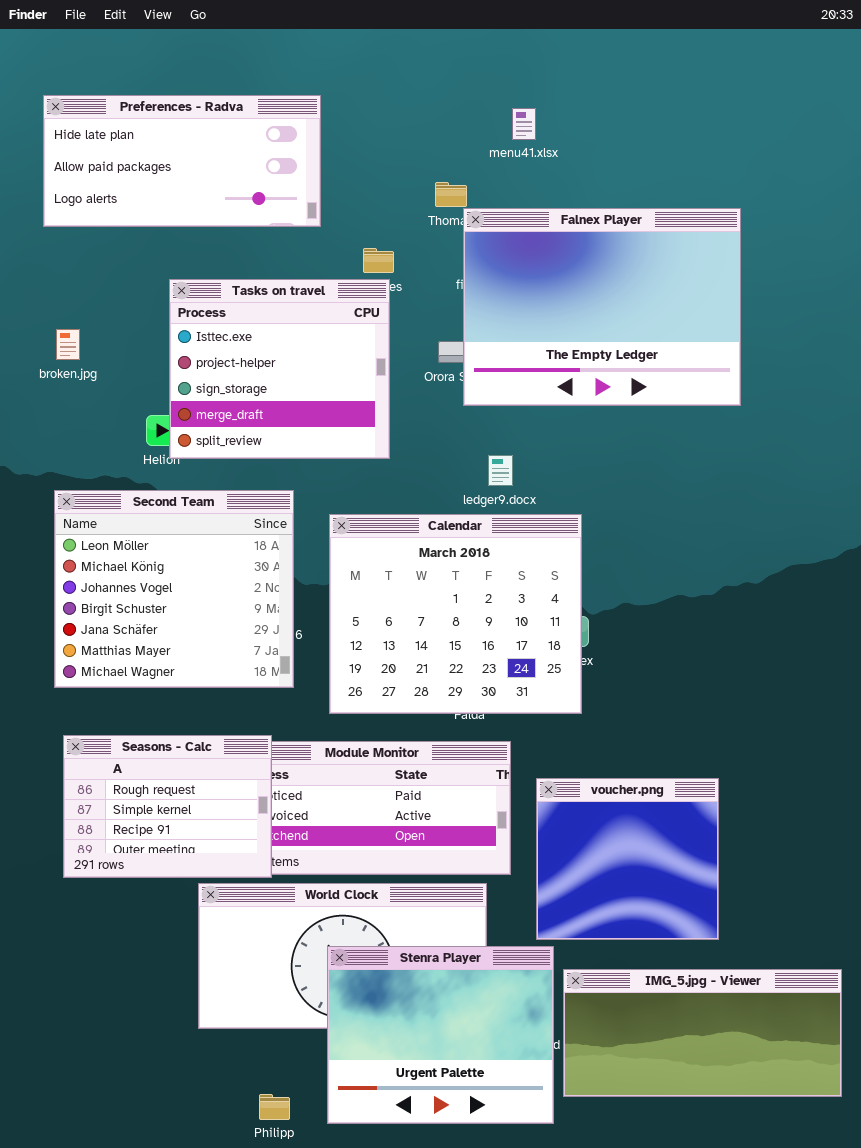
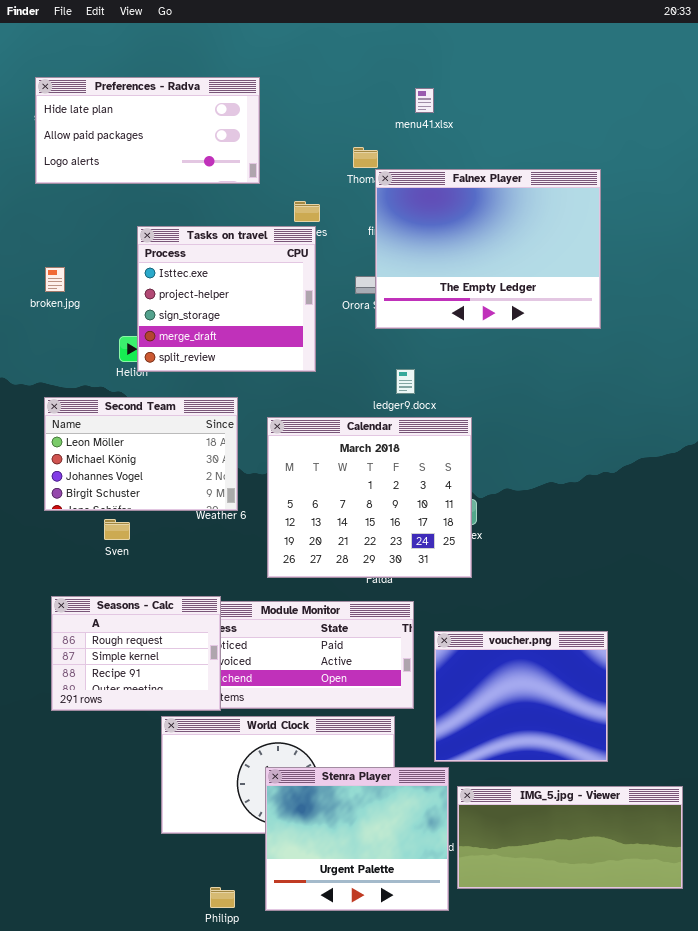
Second Team: [54,490,294,688] -> [44,397,238,511], resized
voucher.png: [536,778,719,940] -> [434,631,608,762], resized

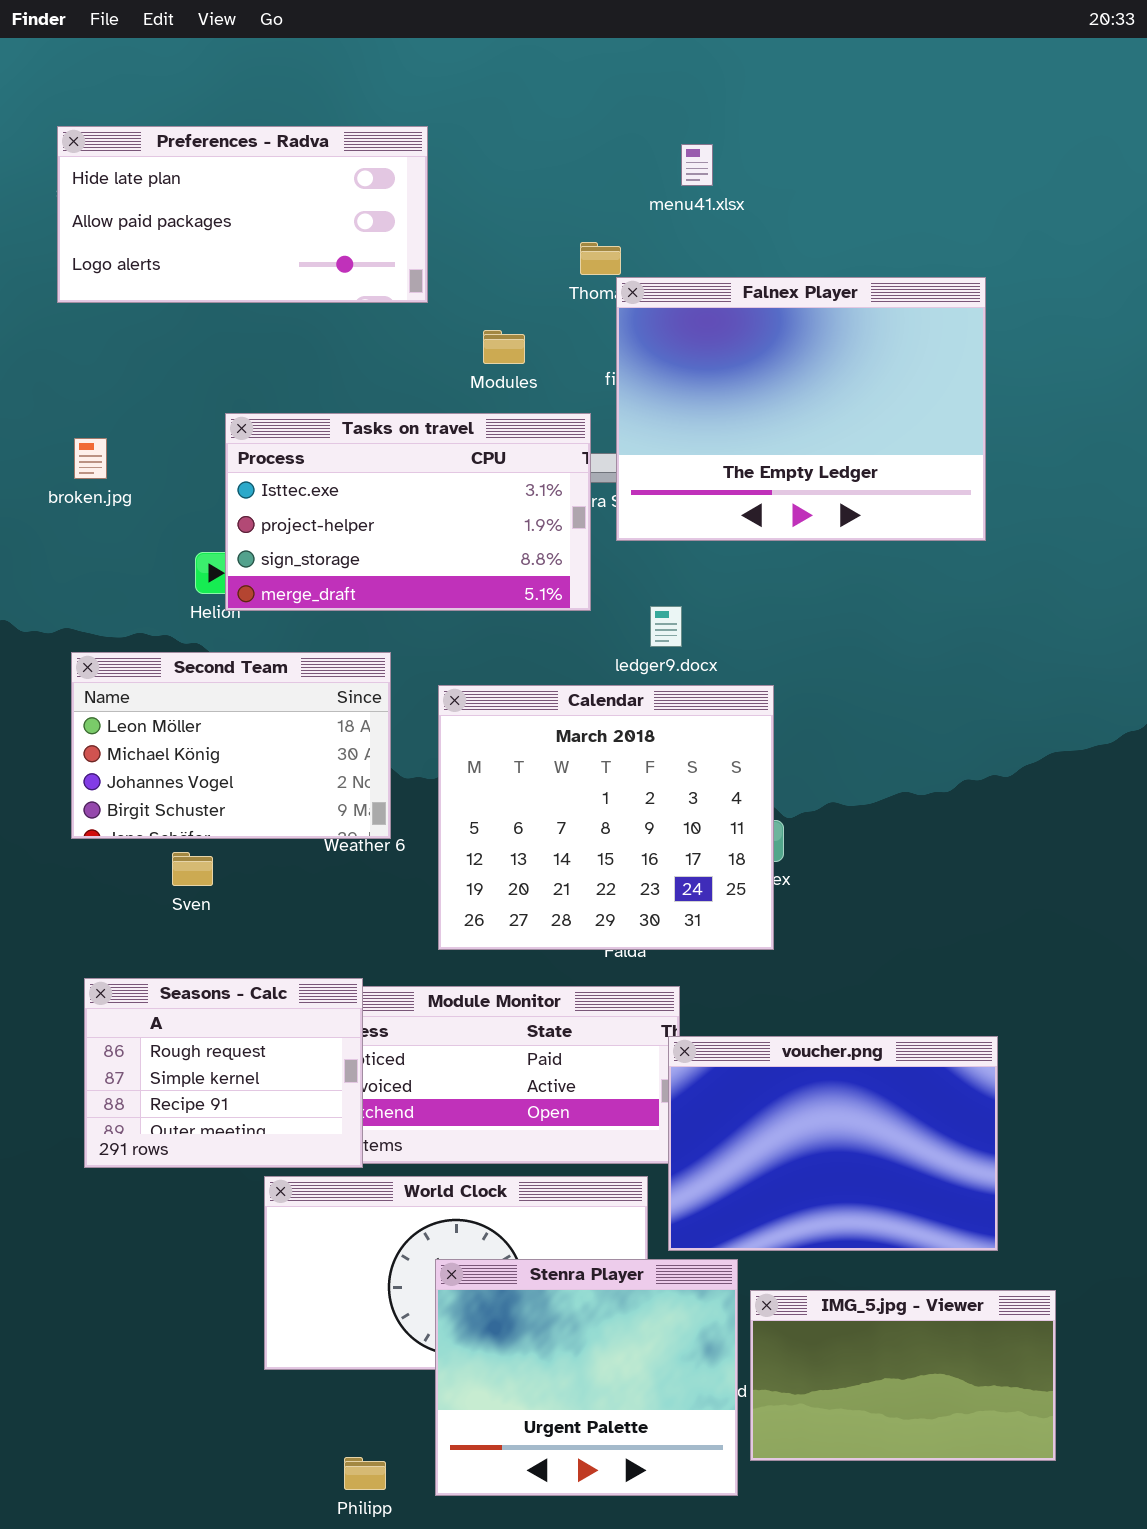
Tasks on travel: [137,226,316,372] -> [225,413,591,611], resized
voucher.png: [434,631,608,762] -> [668,1036,998,1251], resized
IMG_5.jpg - Viewer: [457,786,683,889] -> [750,1290,1056,1461], resized

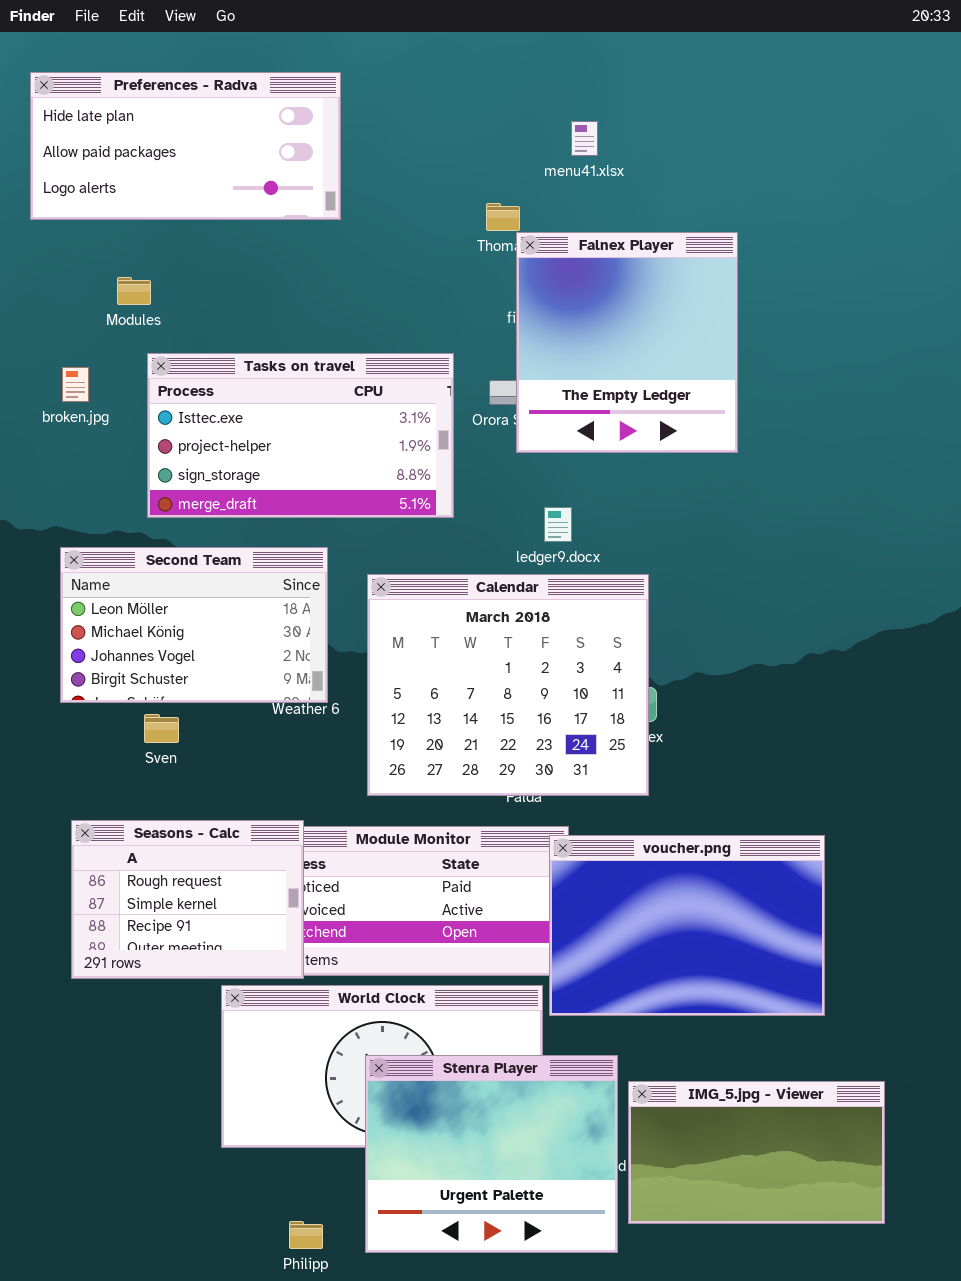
Preferences - Radva: [57,126,428,303] -> [30,72,341,220], moved
Falnex Player: [616,277,986,541] -> [516,232,738,453], resized
Modules: [483,330,525,364] -> [117,277,151,305], moved
Tasks on travel: [225,413,591,611] -> [147,353,454,518], moved
voucher.png: [668,1036,998,1251] -> [549,835,825,1016], moved

